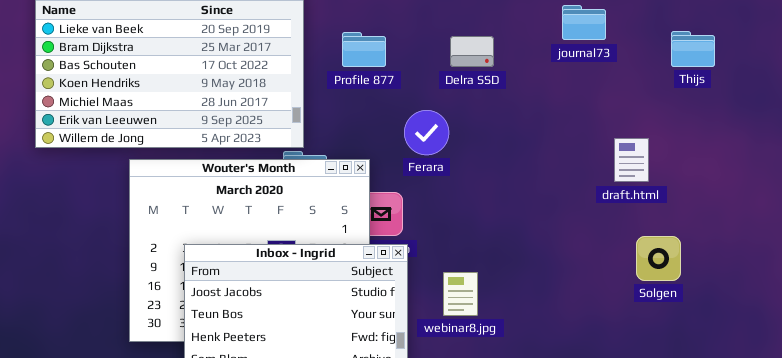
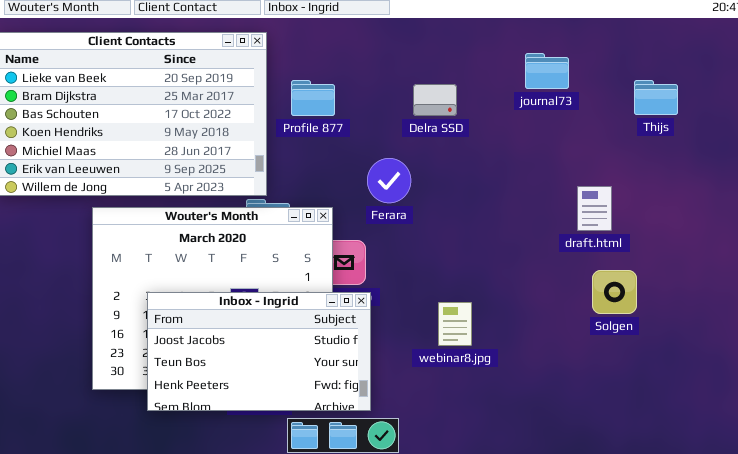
Profile 877: [342,32,386,67] -> [291,80,335,116], moved
Solgen: [636,236,681,281] -> [592,270,637,314], moved
webinar8.jpg: [443,272,478,316] -> [438,302,472,346], moved

